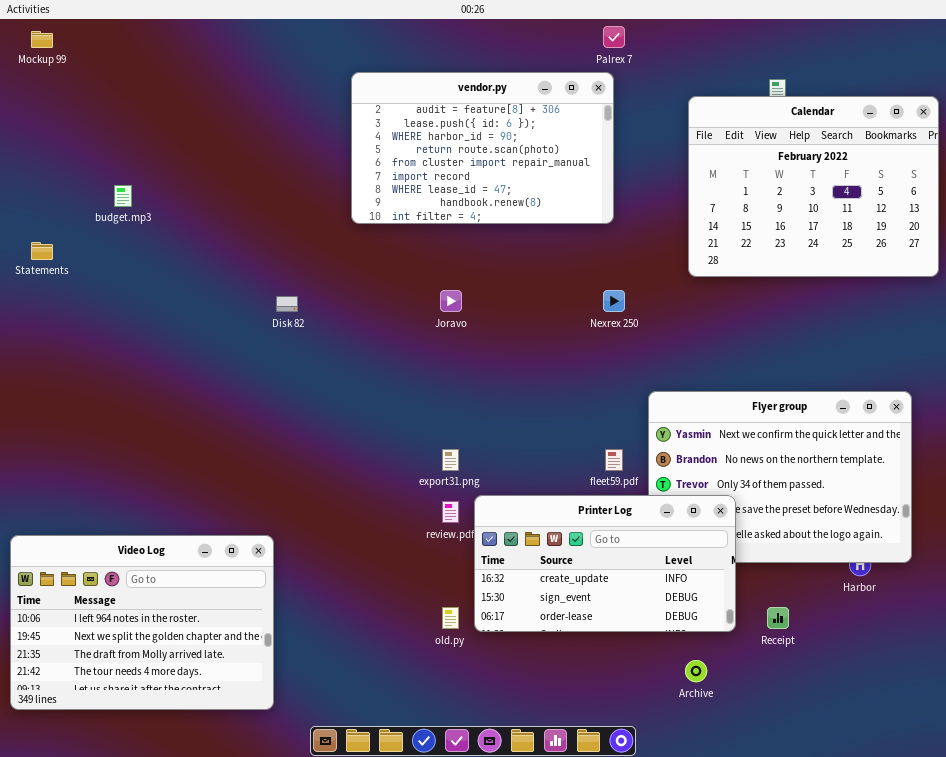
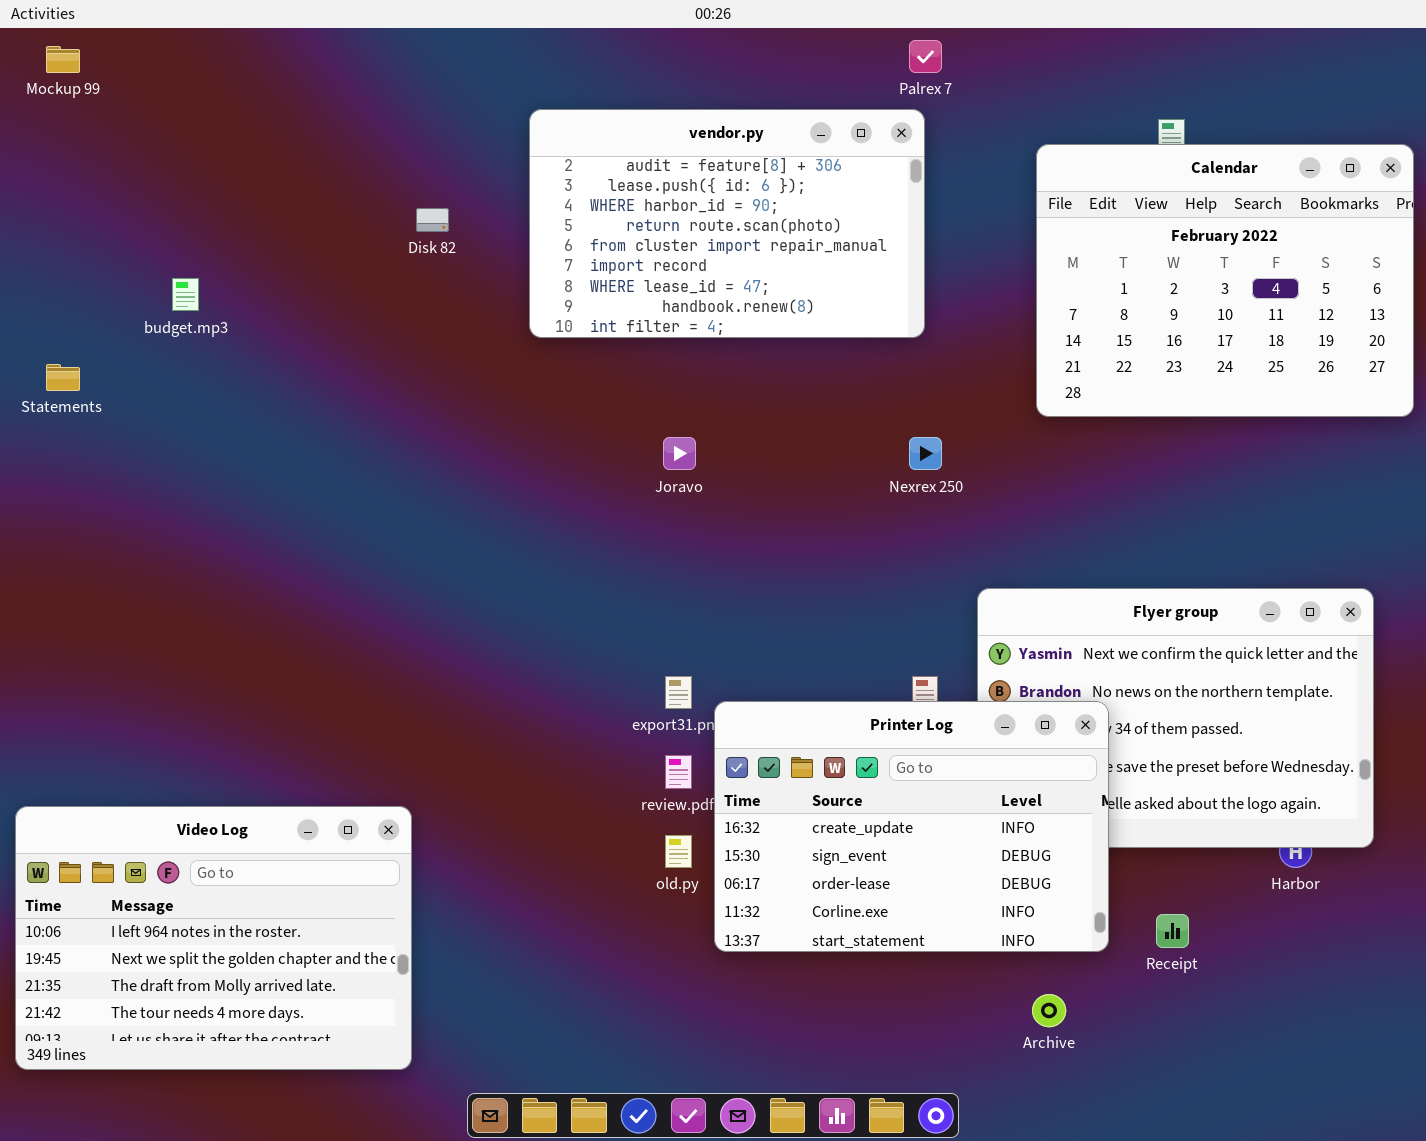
Disk 82: [276,296,298,312] -> [416,208,449,232], moved
Printer Log: [474,495,736,632] -> [714,701,1109,952], resized
old.py: [442,607,459,629] -> [665,835,692,868], moved

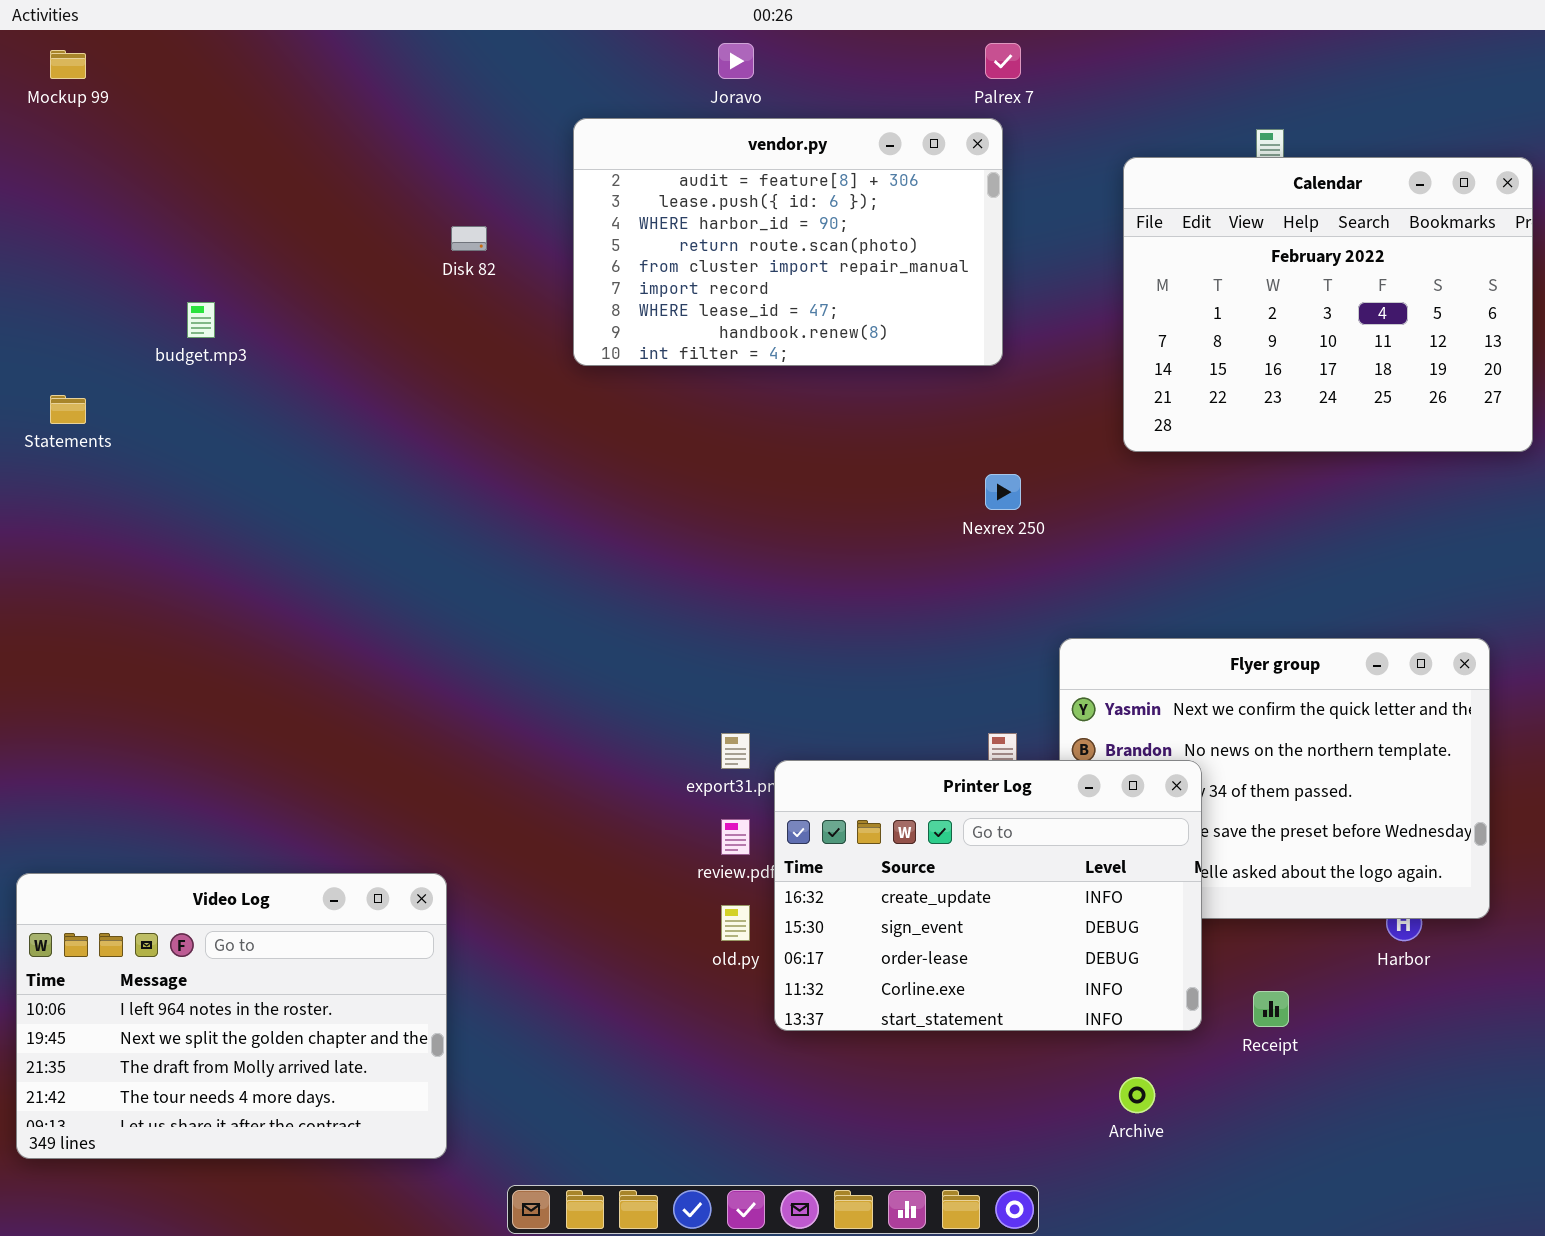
Joravo: [663,437,696,470] -> [718,43,754,79], moved

